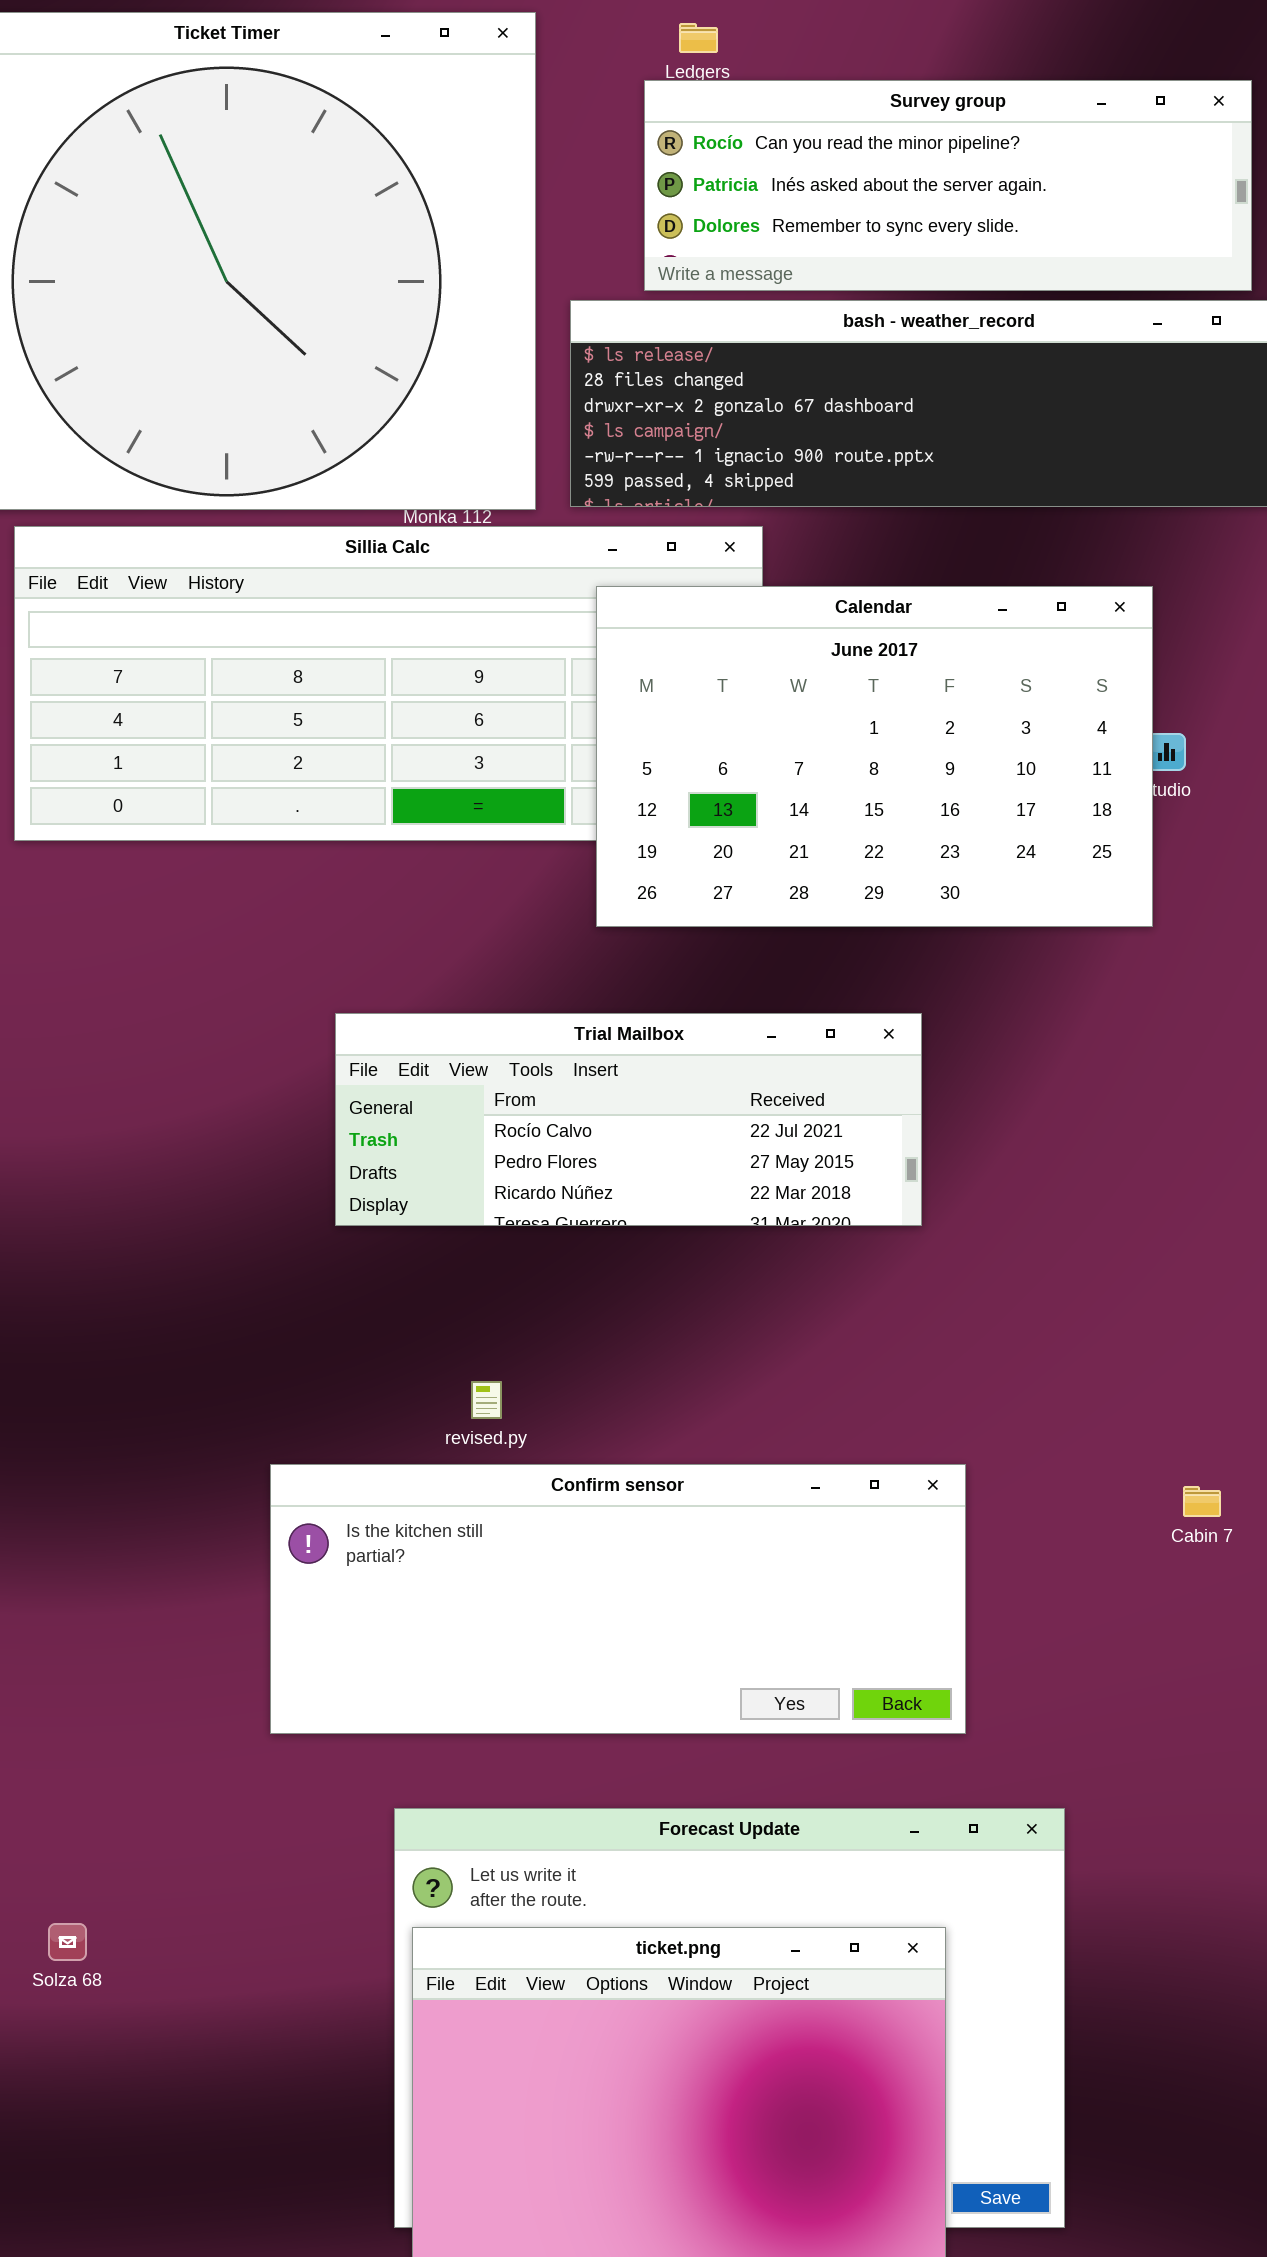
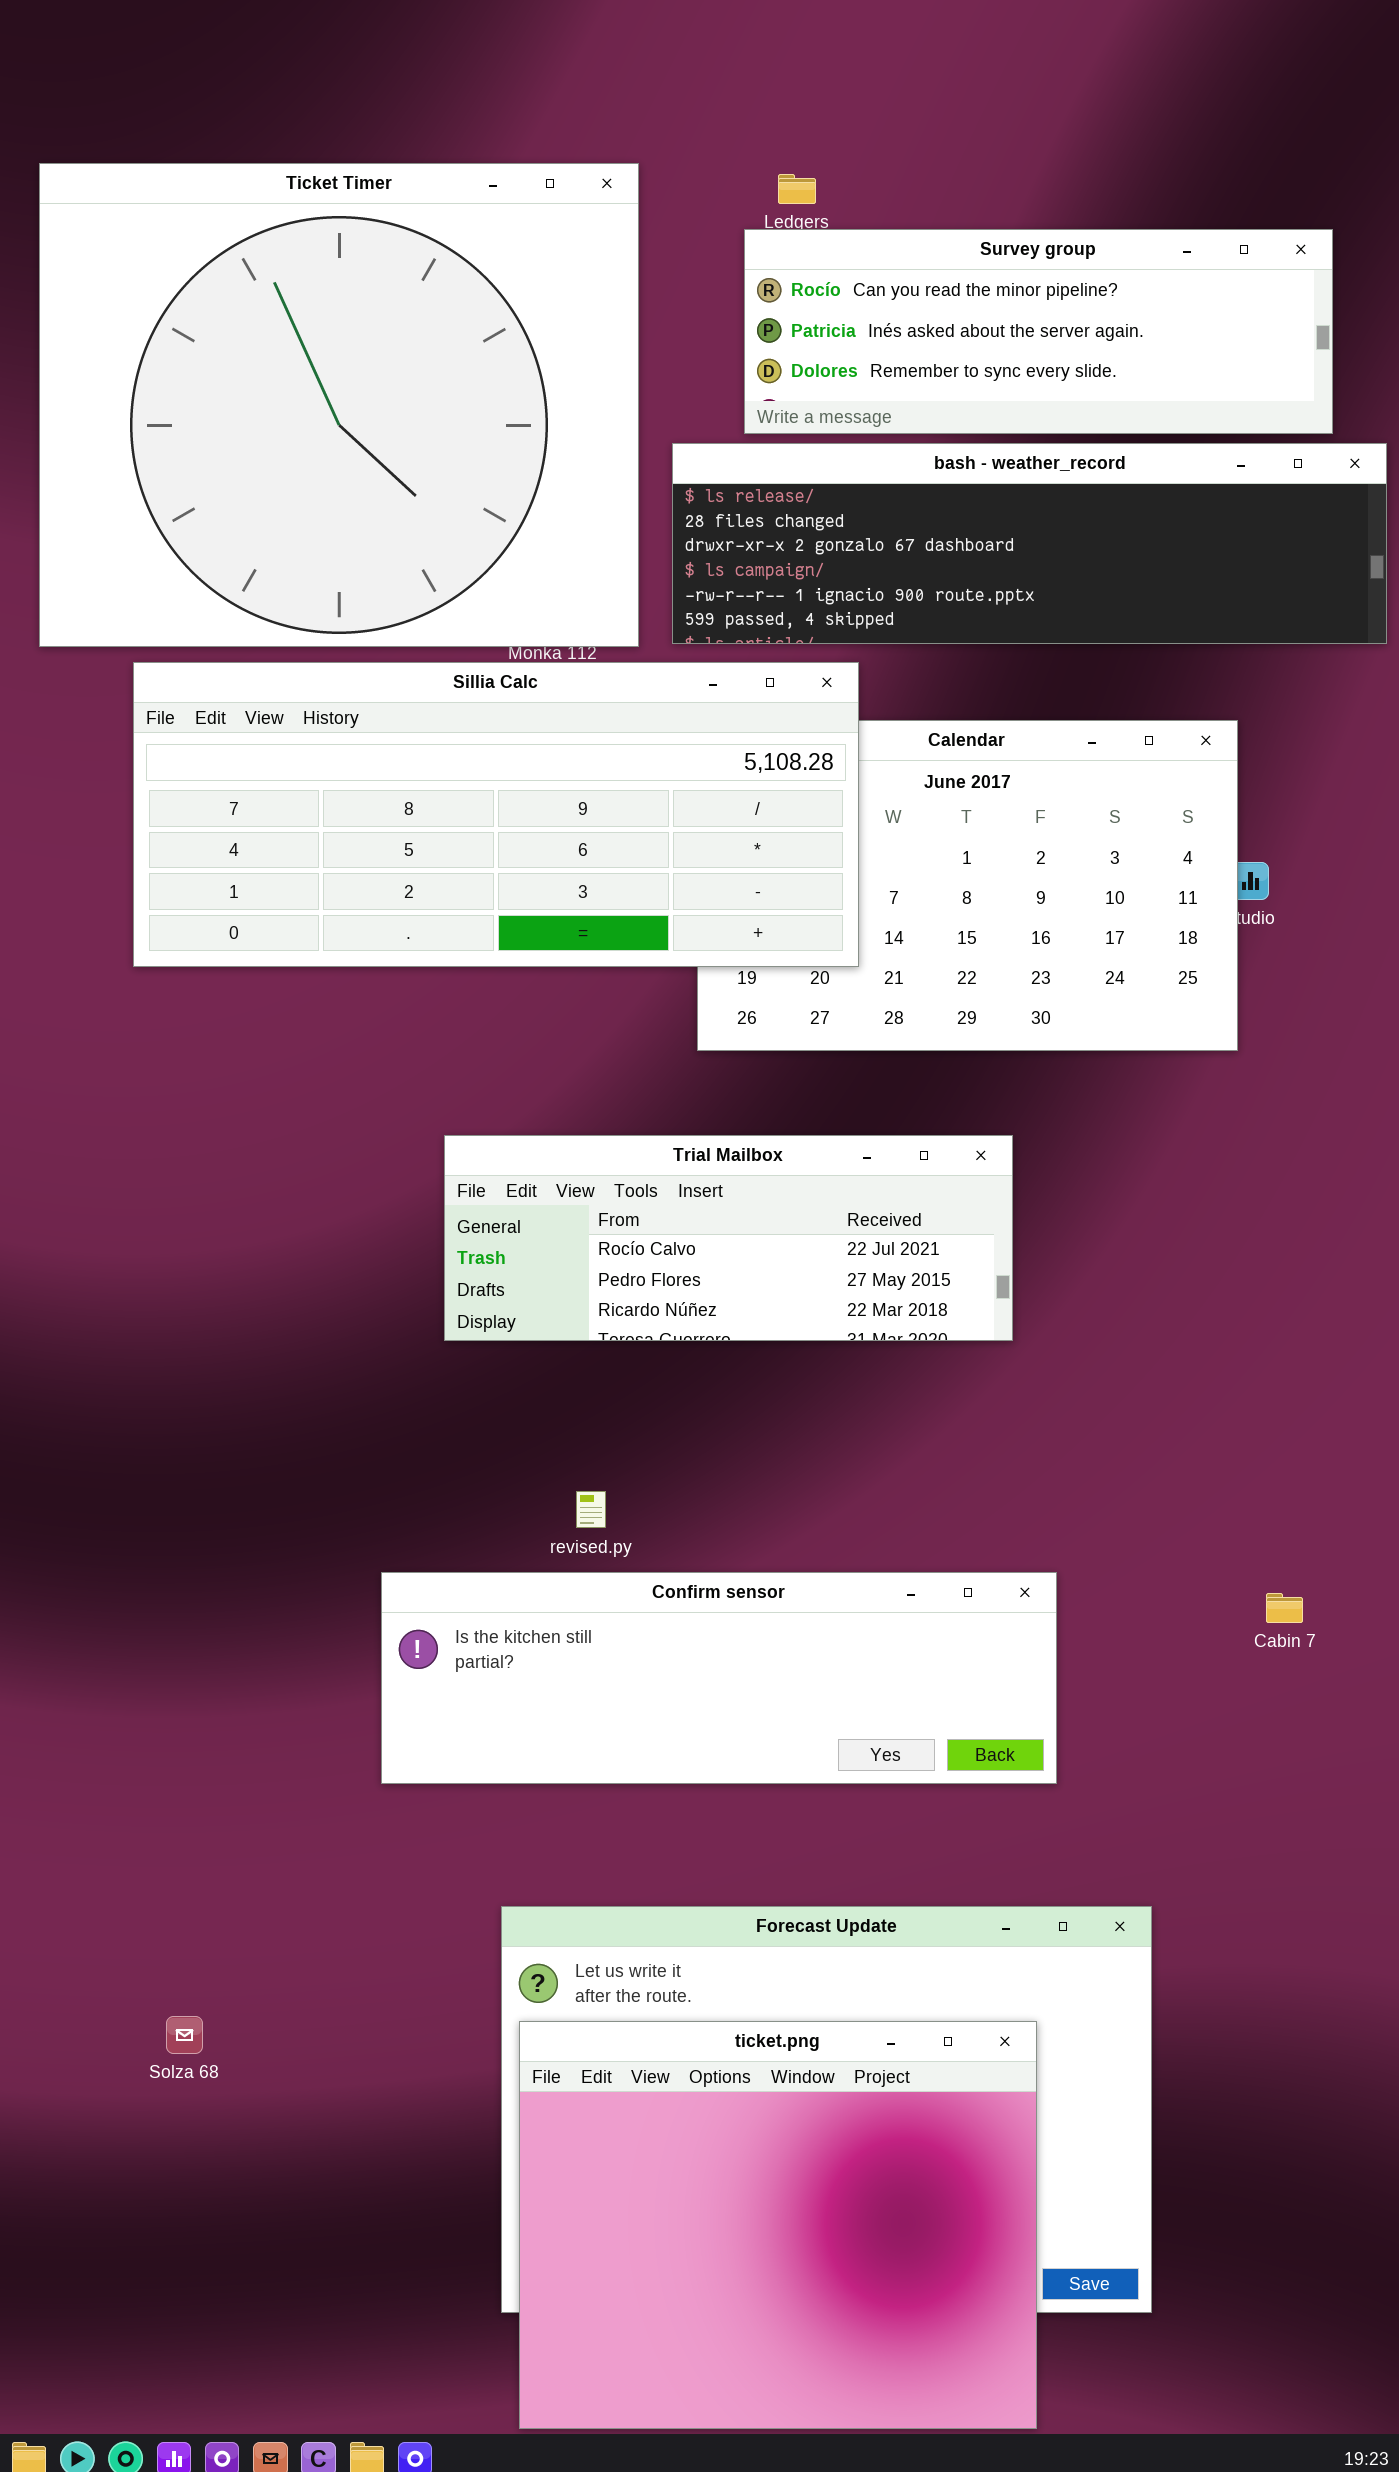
Sillia Calc: [14,526,763,841] -> [133,662,859,967], raised
Confirm sensor: [270,1464,966,1734] -> [381,1572,1057,1784], resized

